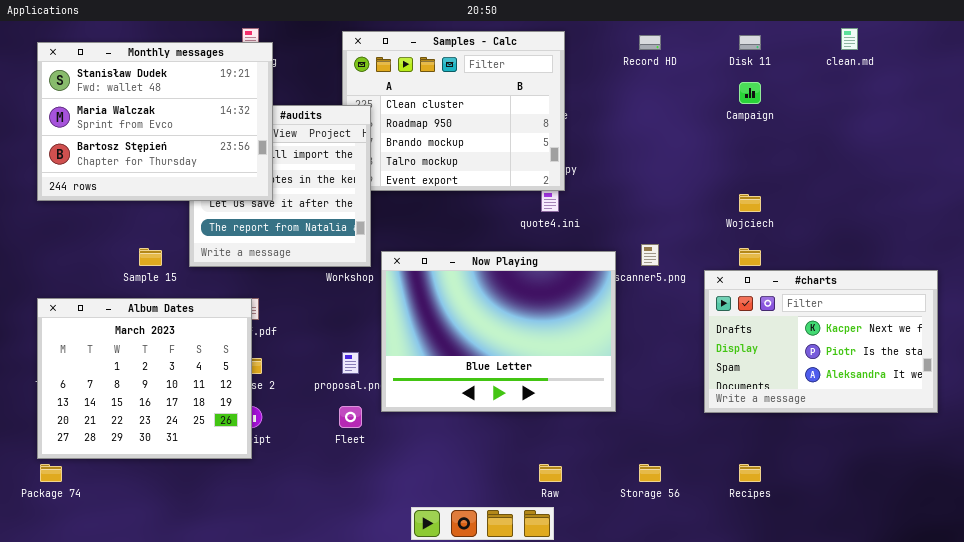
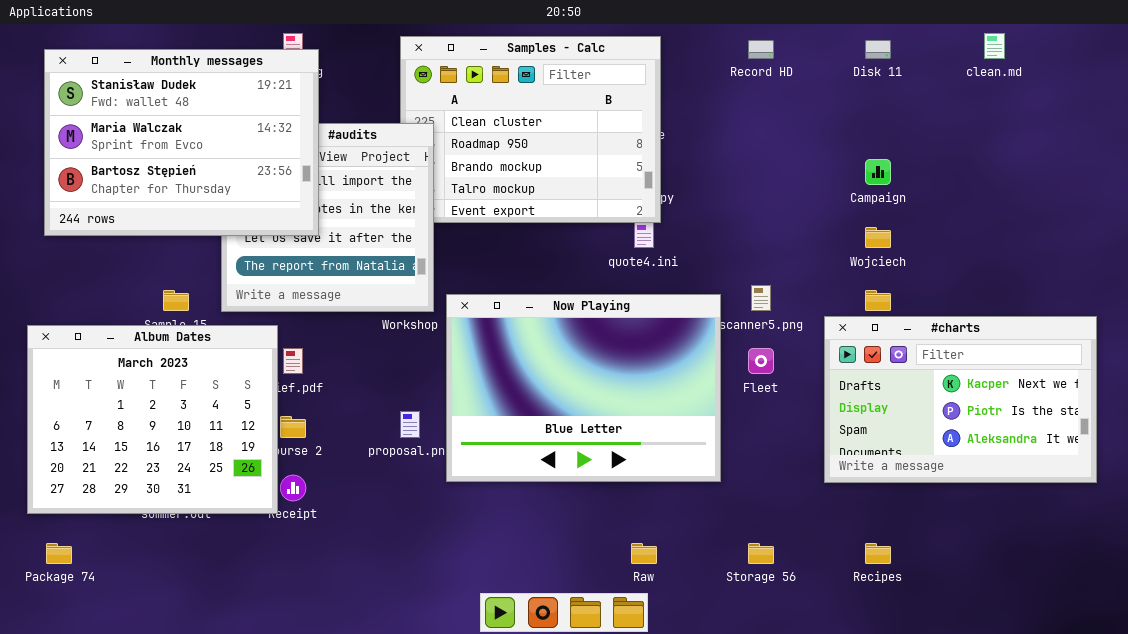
Campaign: [739,82,761,104] -> [865,159,891,185], moved
Album Dates: [37,298,252,459] -> [27,325,278,514], moved
Fleet: [339,406,362,428] -> [748,348,774,374], moved

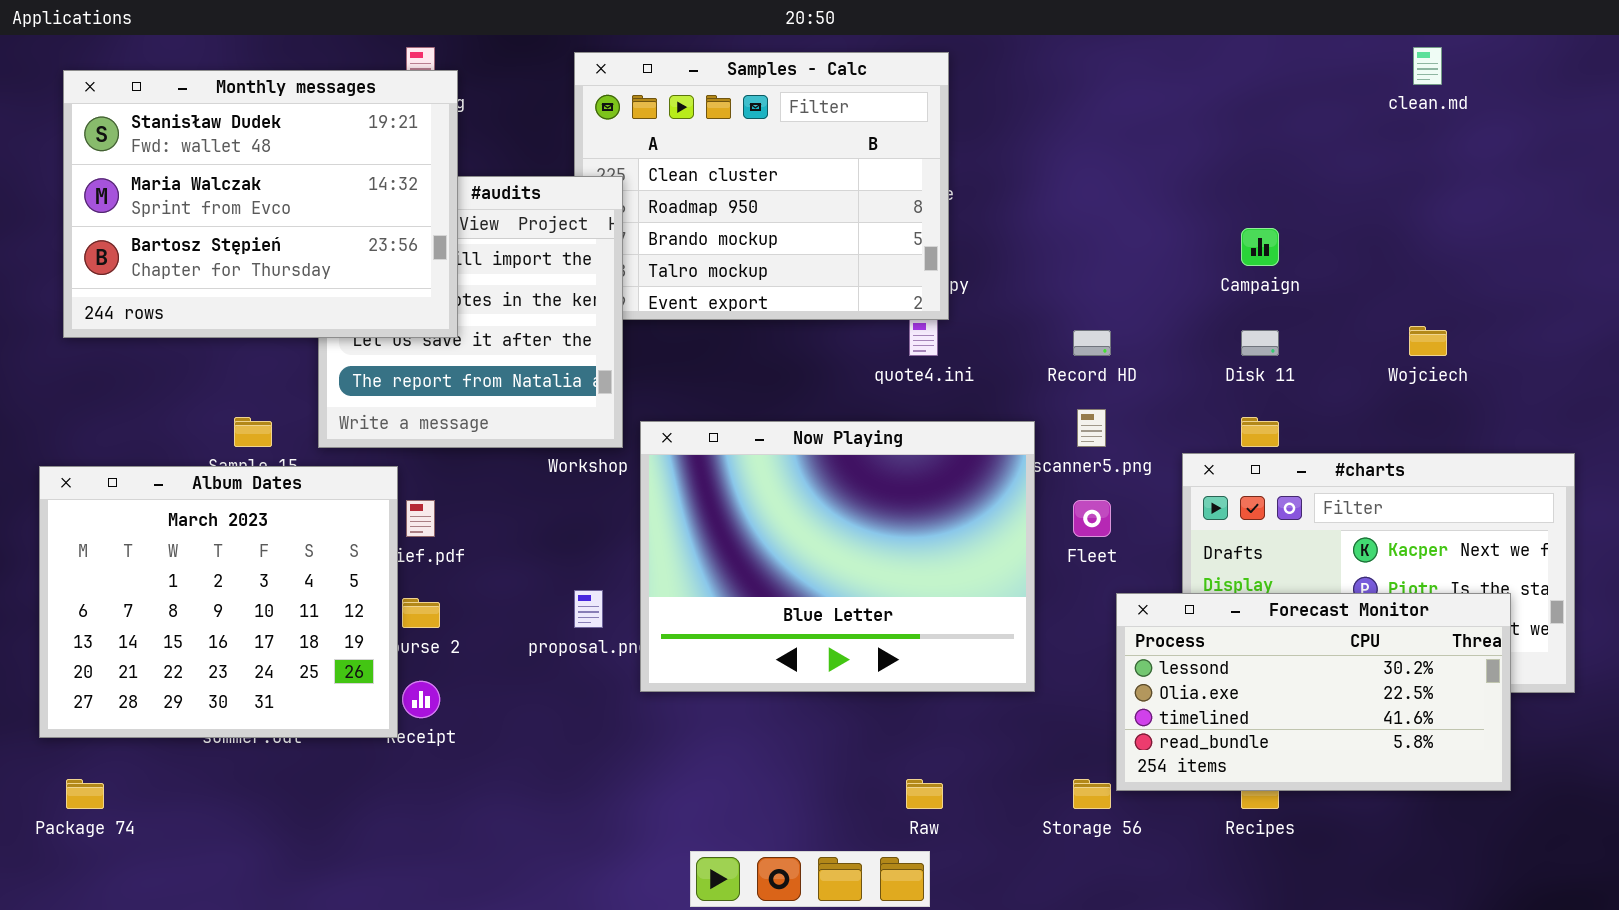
Record HD: [748,40,774,59] -> [1073,330,1111,356], moved
Disk 11: [865,40,891,59] -> [1241,330,1279,356], moved
Wojciech: [865,227,891,248] -> [1409,326,1447,356], moved
Forecast Monitor: none -> [1116,593,1511,791], opened

